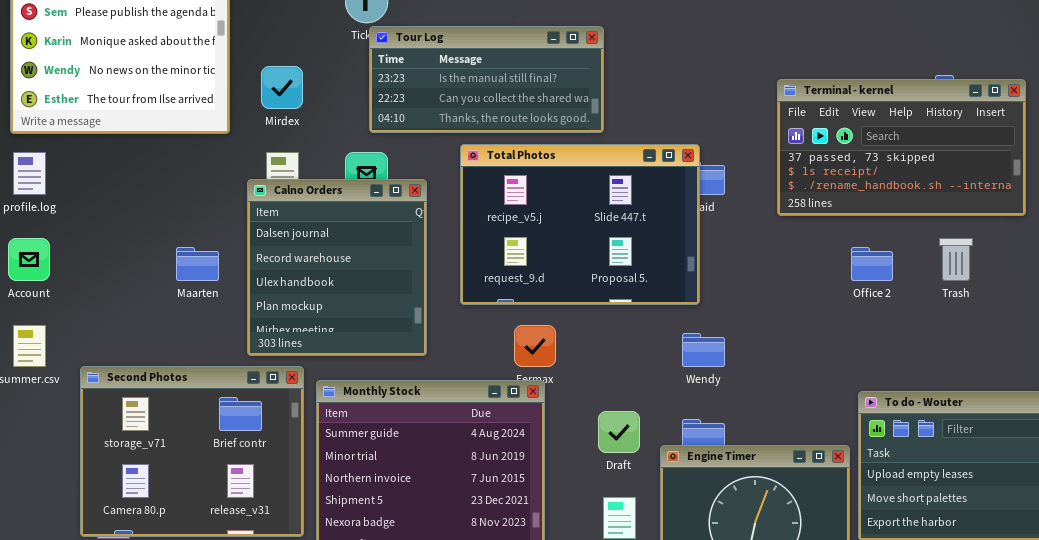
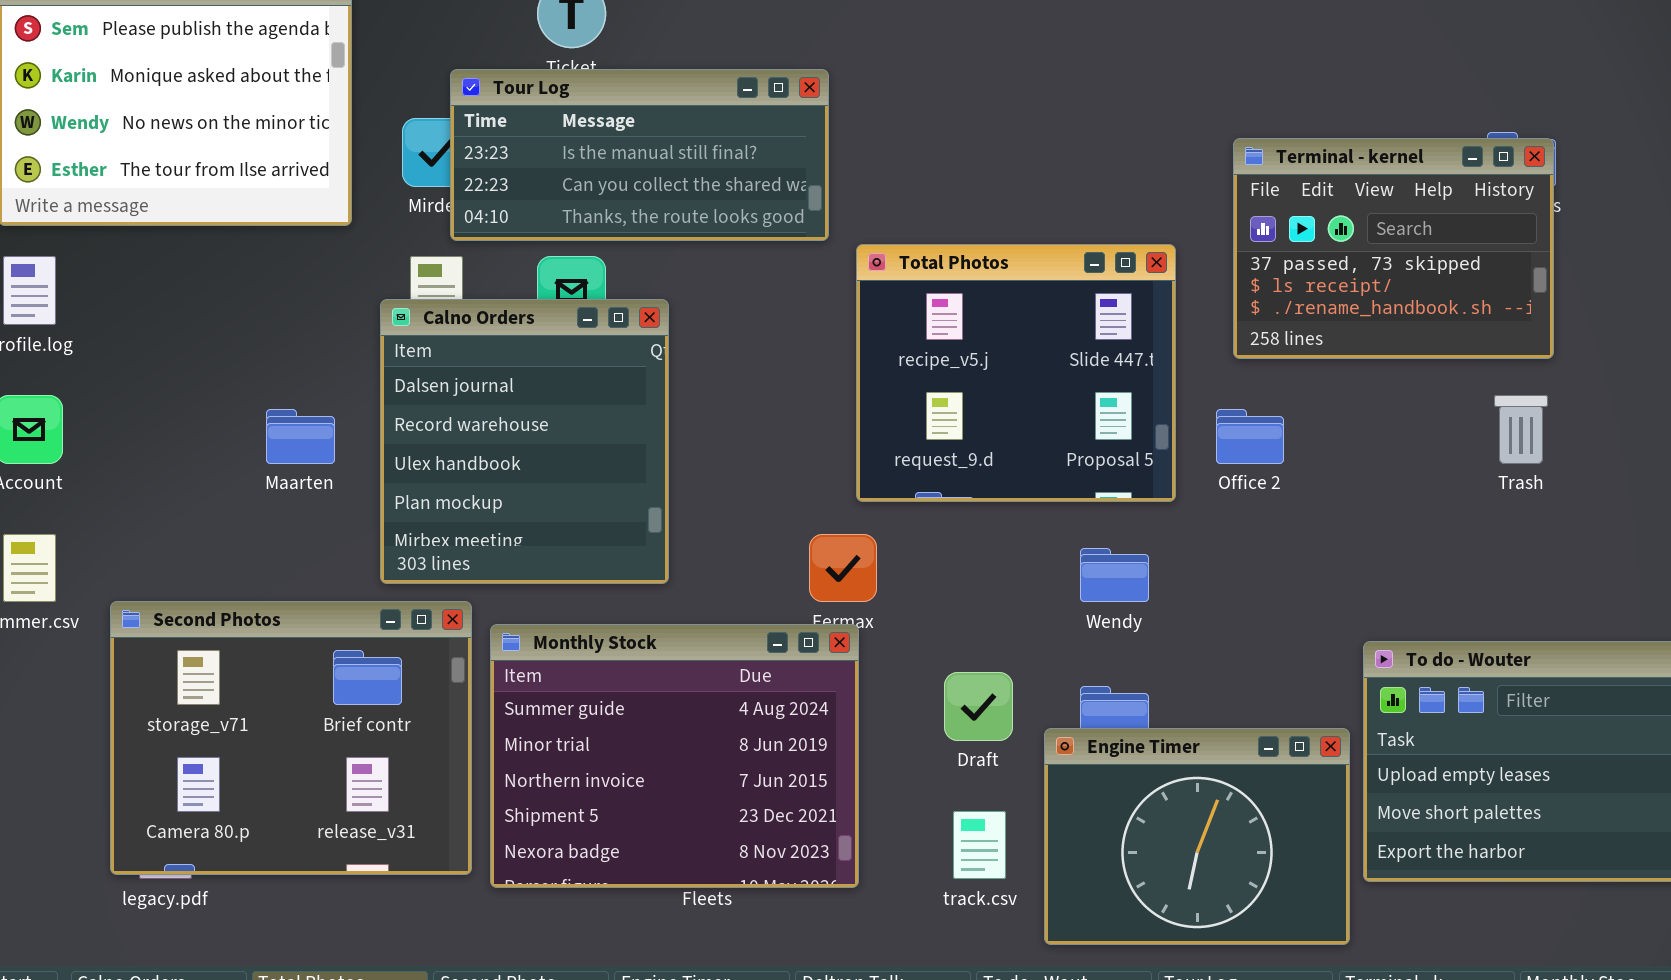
Tour Log: [369,26,604,133] -> [450,69,829,241], moved
Terminal - kernel: [777,79,1026,216] -> [1233,138,1554,359], resized
Total Photos: [460,144,700,305] -> [856,244,1176,502], moved, resized
Office 2: [851,247,893,281] -> [1216,409,1284,464], moved

